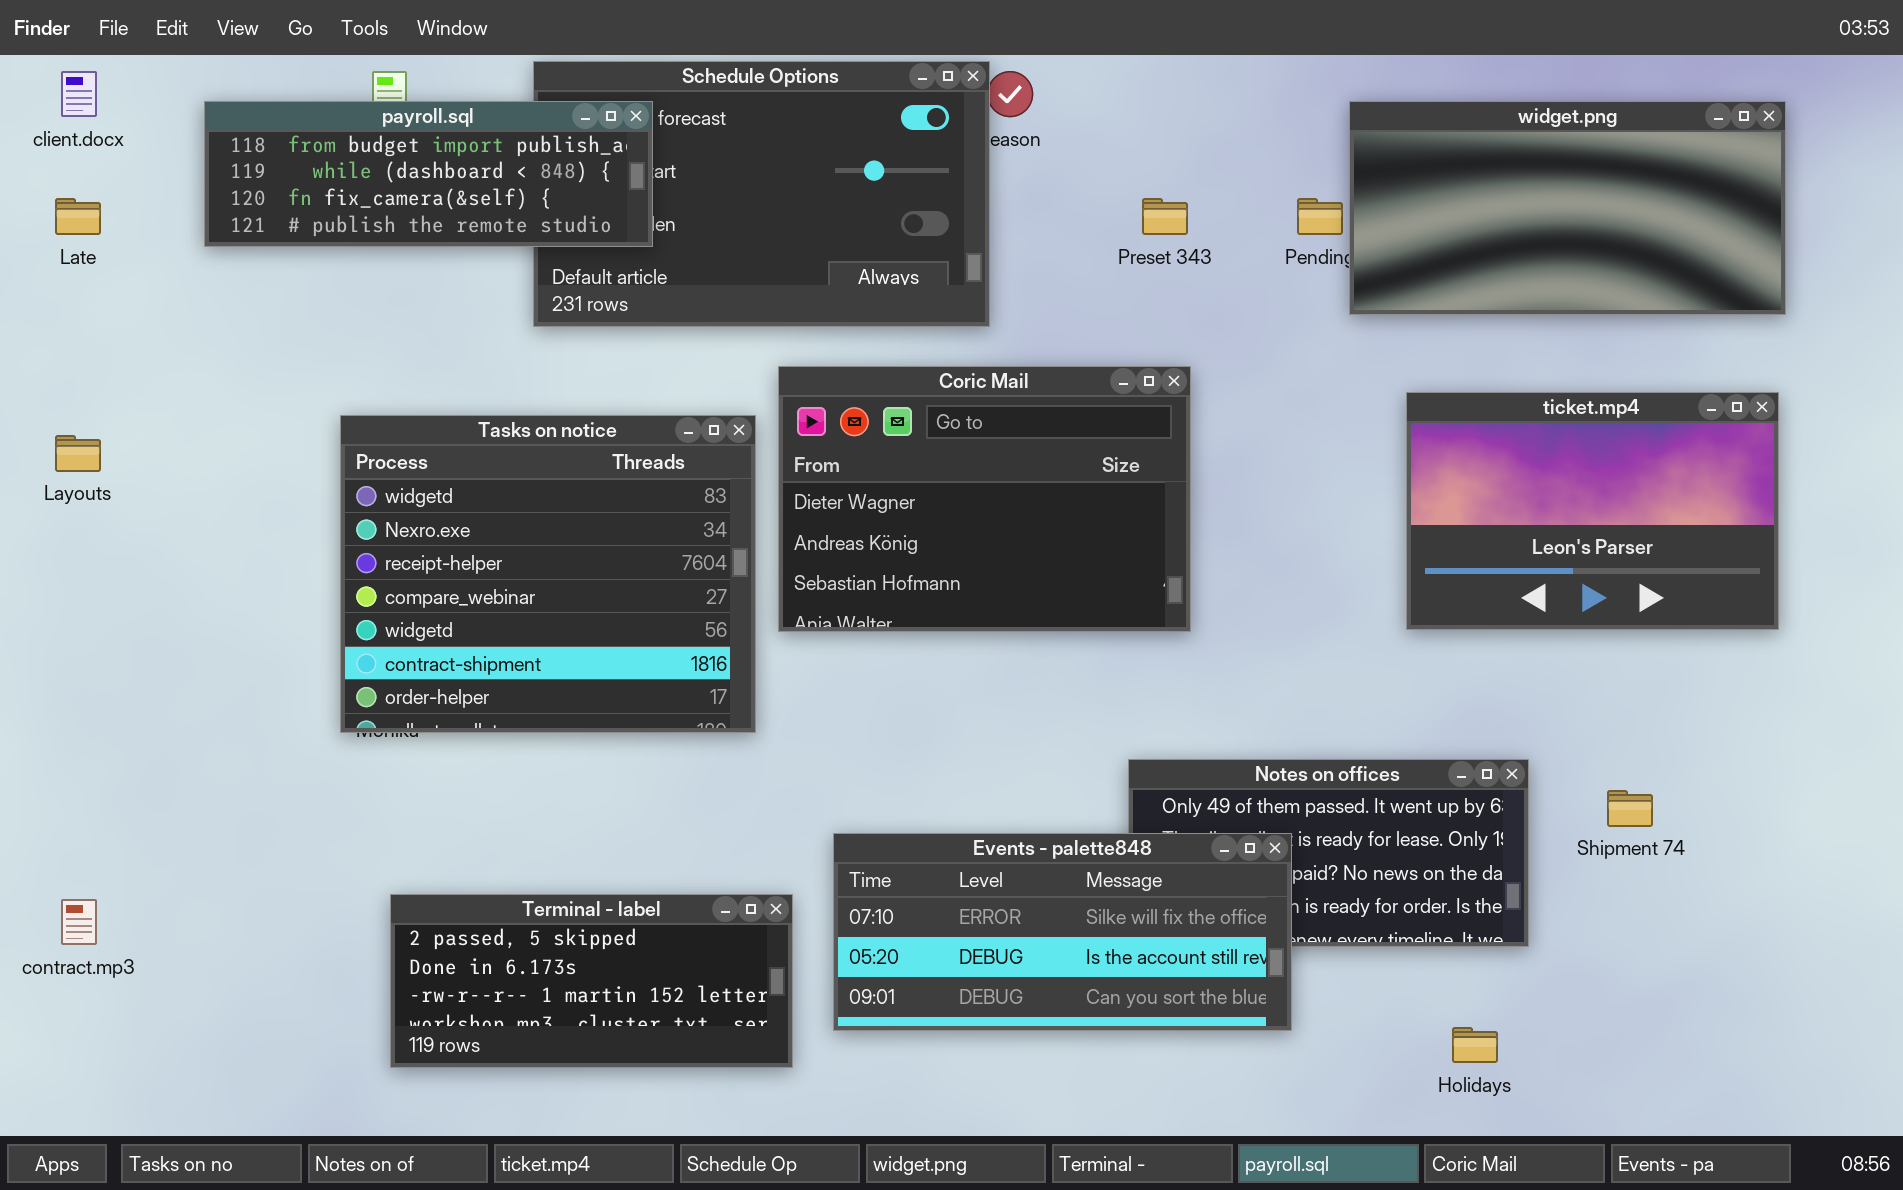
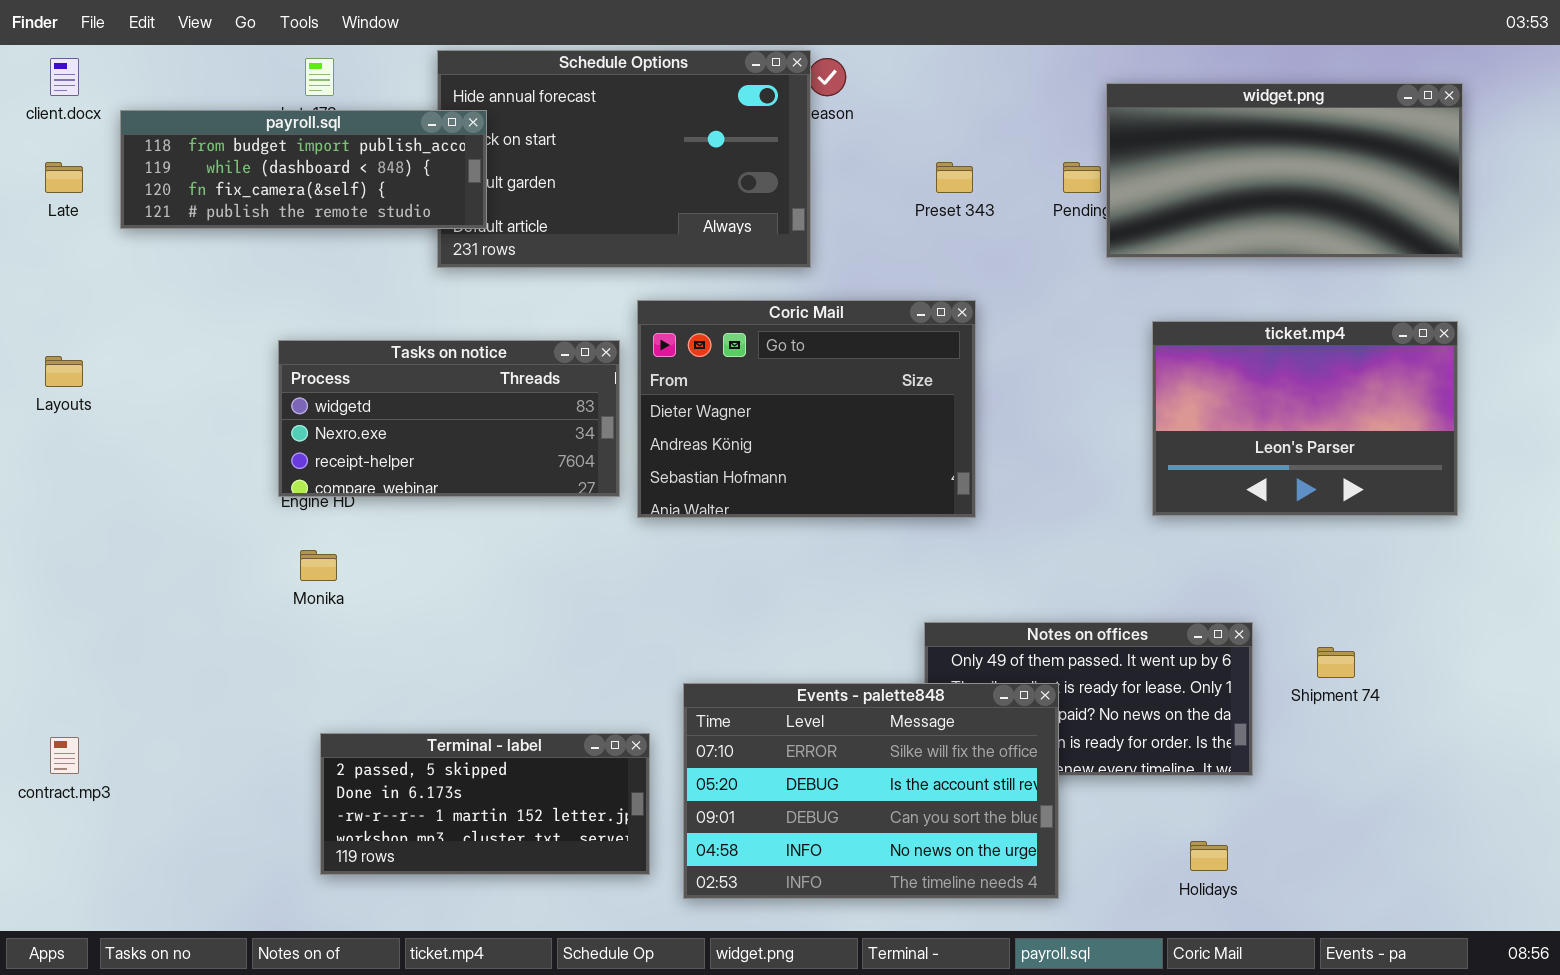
payroll.sql: [204,101,653,247] -> [120,110,487,229], moved
Tasks on notice: [340,415,756,733] -> [278,340,620,497], resized
Events - palette848: [833,833,1292,1031] -> [683,683,1059,899], resized

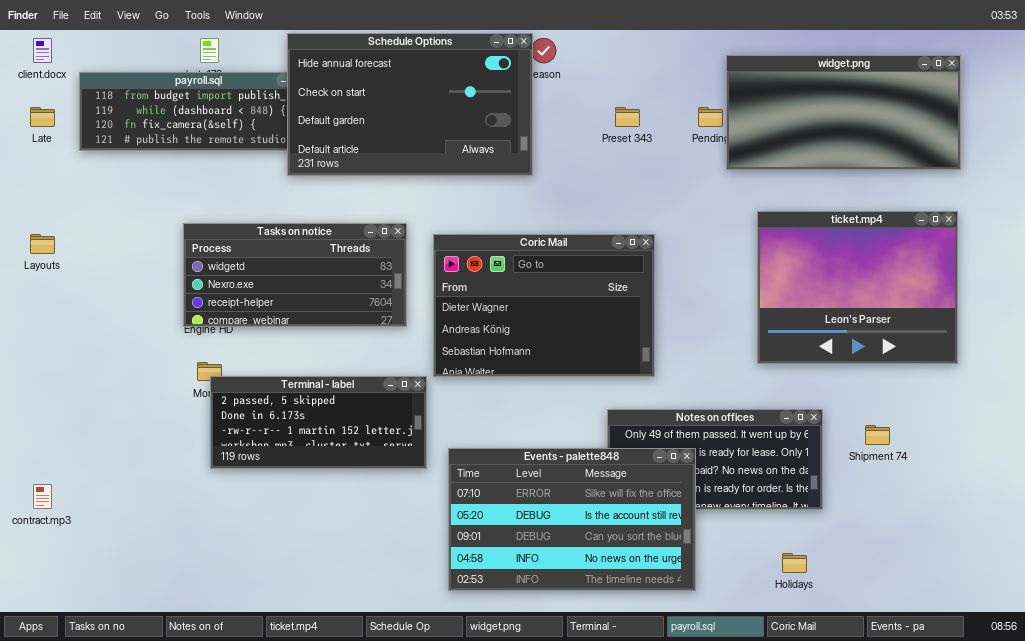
Schedule Options: [437,50,811,268] -> [287,33,533,176], raised
Coric Mail: [637,300,976,518] -> [433,234,655,377], moved
ticket.mp4: [1152,321,1458,516] -> [757,211,958,364], resized
Terminal - label: [320,733,650,875] -> [210,376,427,469], moved

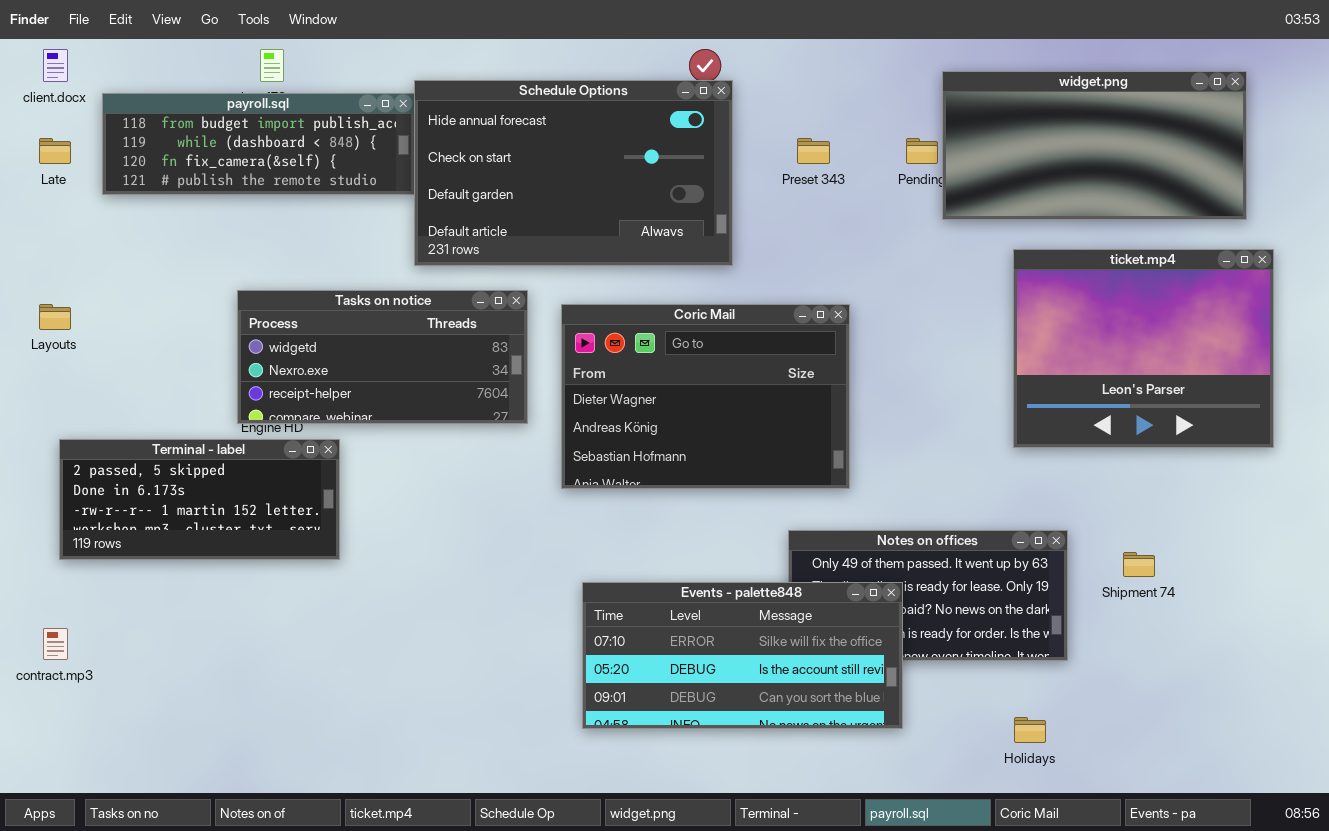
Schedule Options: [287,33,533,176] -> [414,80,733,266], moved
ticket.mp4: [757,211,958,364] -> [1013,249,1274,448], moved
Terminal - label: [210,376,427,469] -> [59,439,340,560], moved
Events - palette848: [448,448,696,591] -> [582,582,903,729], resized

